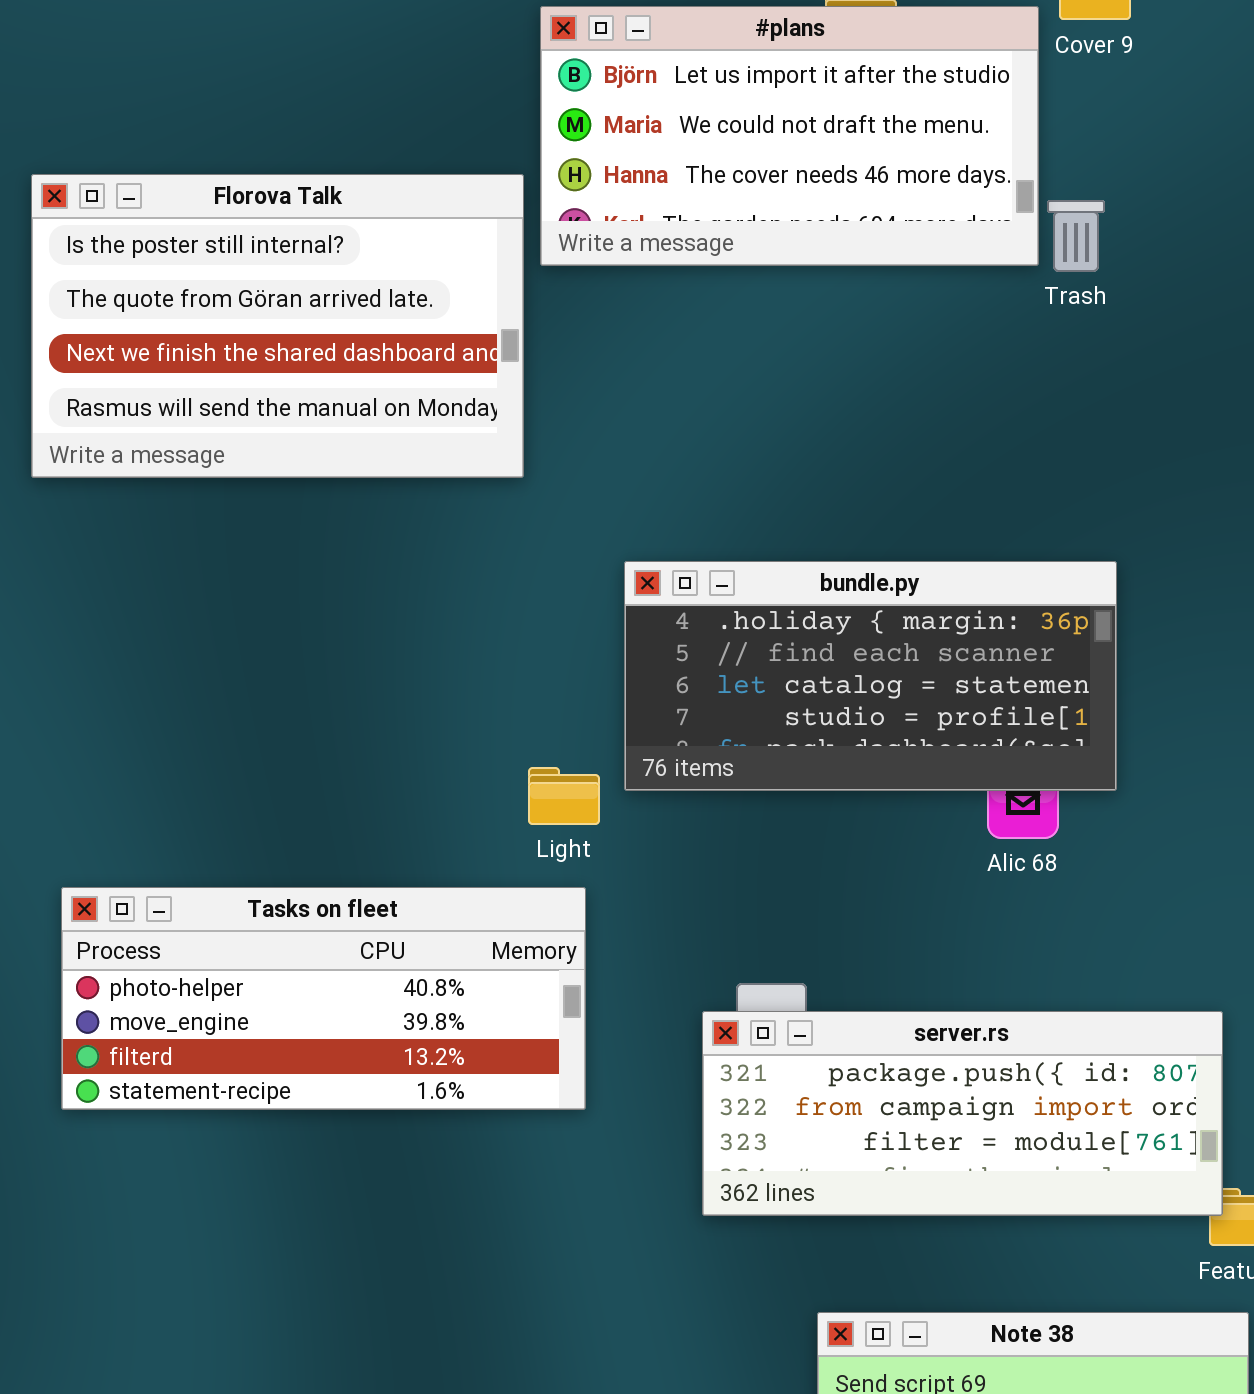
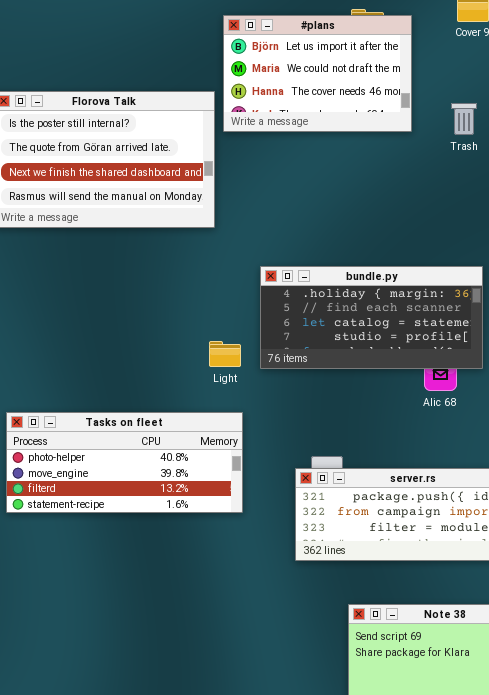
#plans: [540,6,1039,266] -> [223,15,412,132], resized
Light: [528,767,600,825] -> [209,341,241,367], moved

